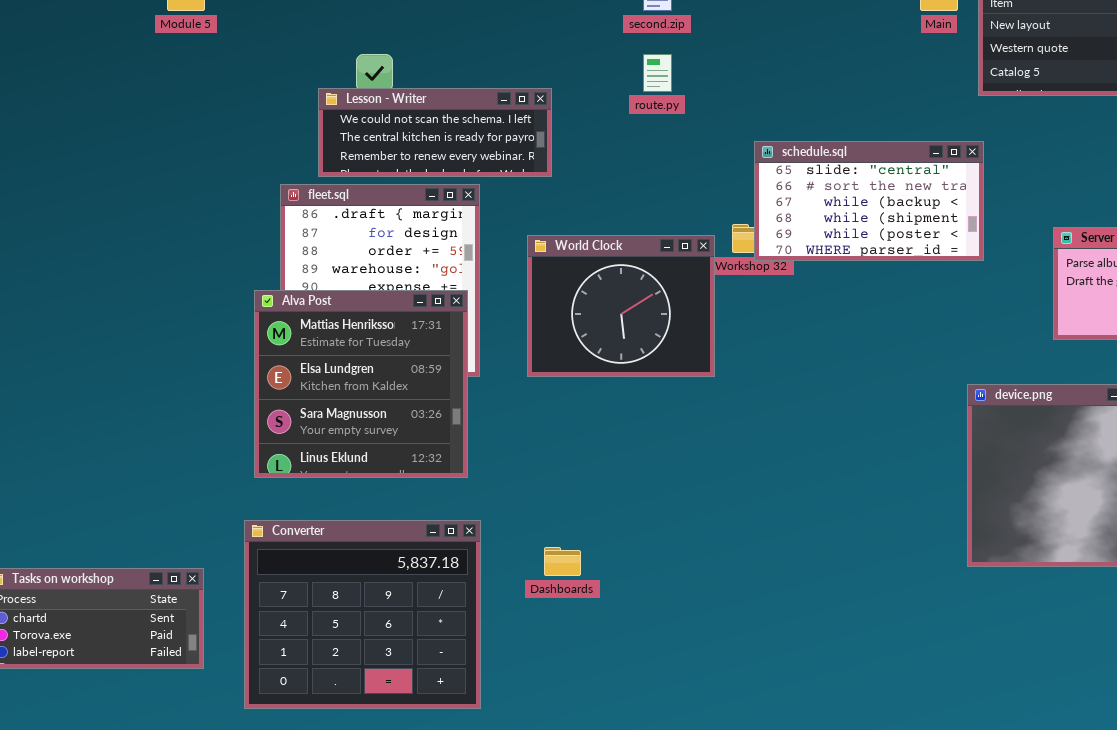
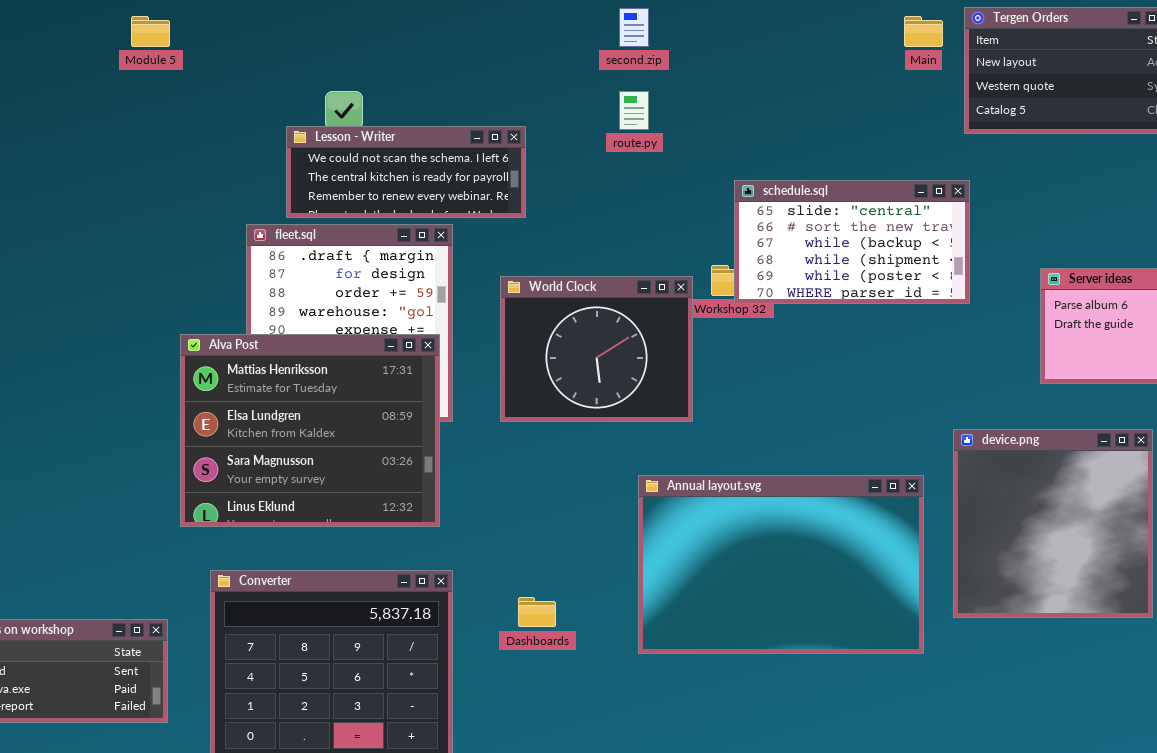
Alva Post: [254,290,468,478] -> [180,334,440,527], resized
Annual layout.svg: none -> [638,475,924,654], opened

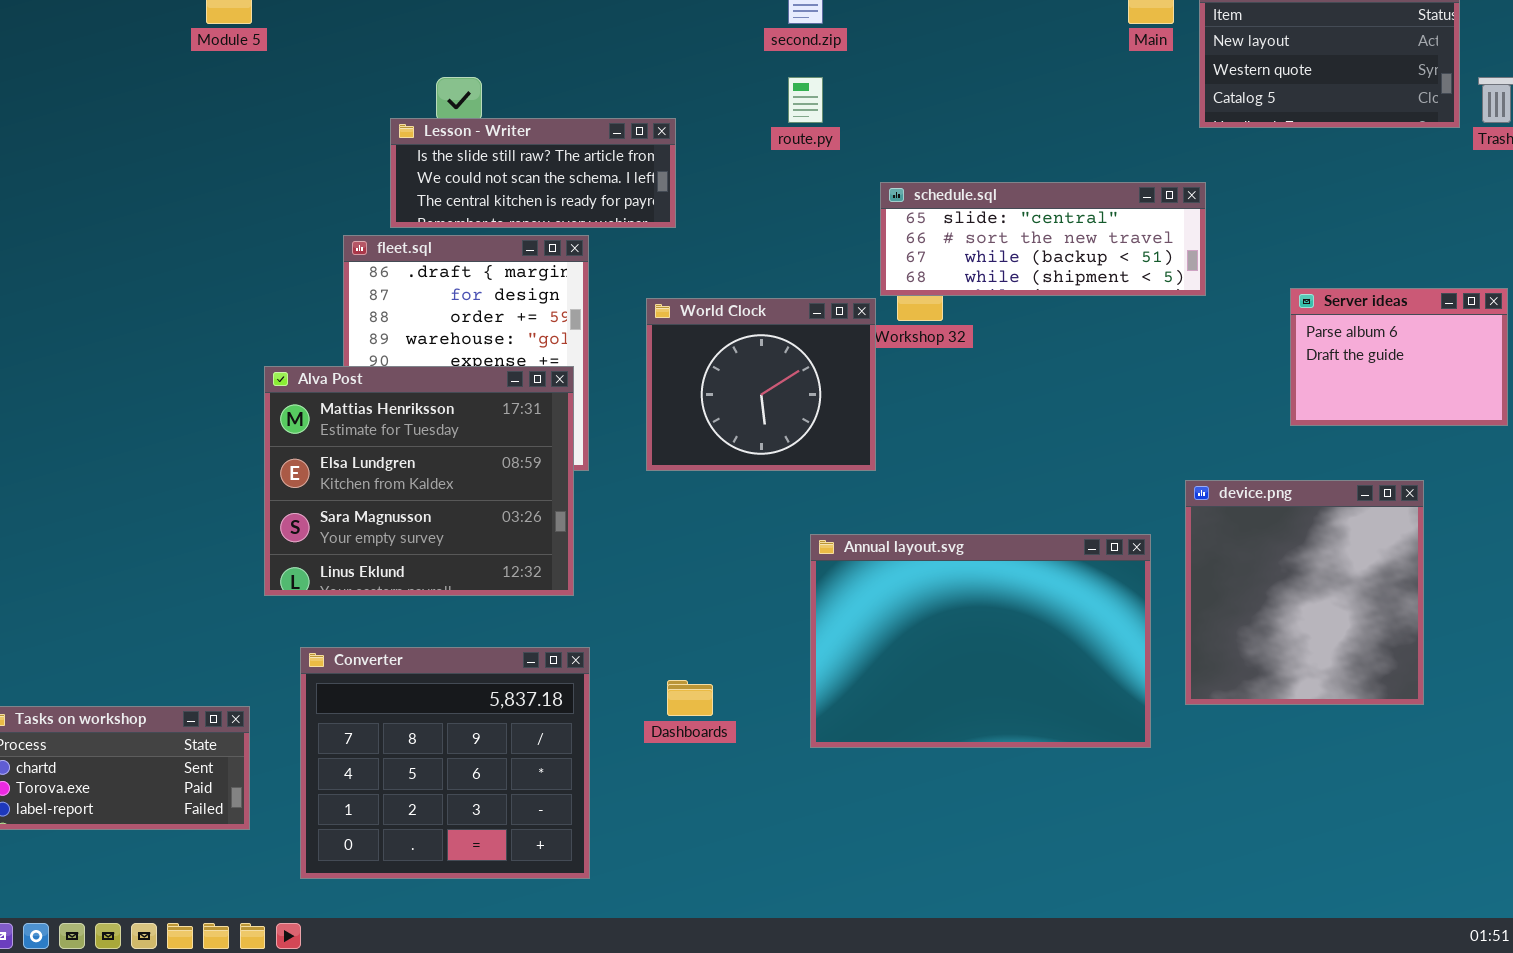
Lesson - Writer: [286,126,526,218] -> [390,118,676,228], scrolled up 1 row
schedule.sql: [734,180,970,304] -> [880,182,1206,296], resized

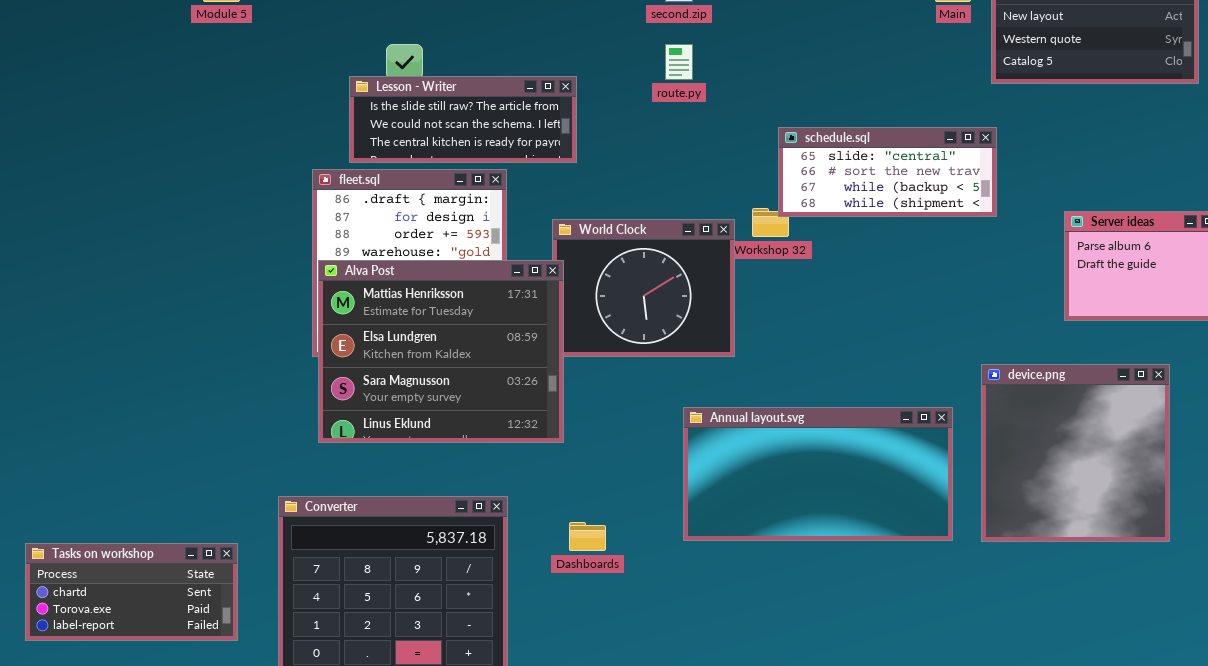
schedule.sql: [880,182,1206,296] -> [778,127,997,217], resized
Alva Post: [264,366,574,596] -> [318,260,564,443], moved
Annual layout.svg: [810,534,1151,748] -> [683,407,953,541], resized

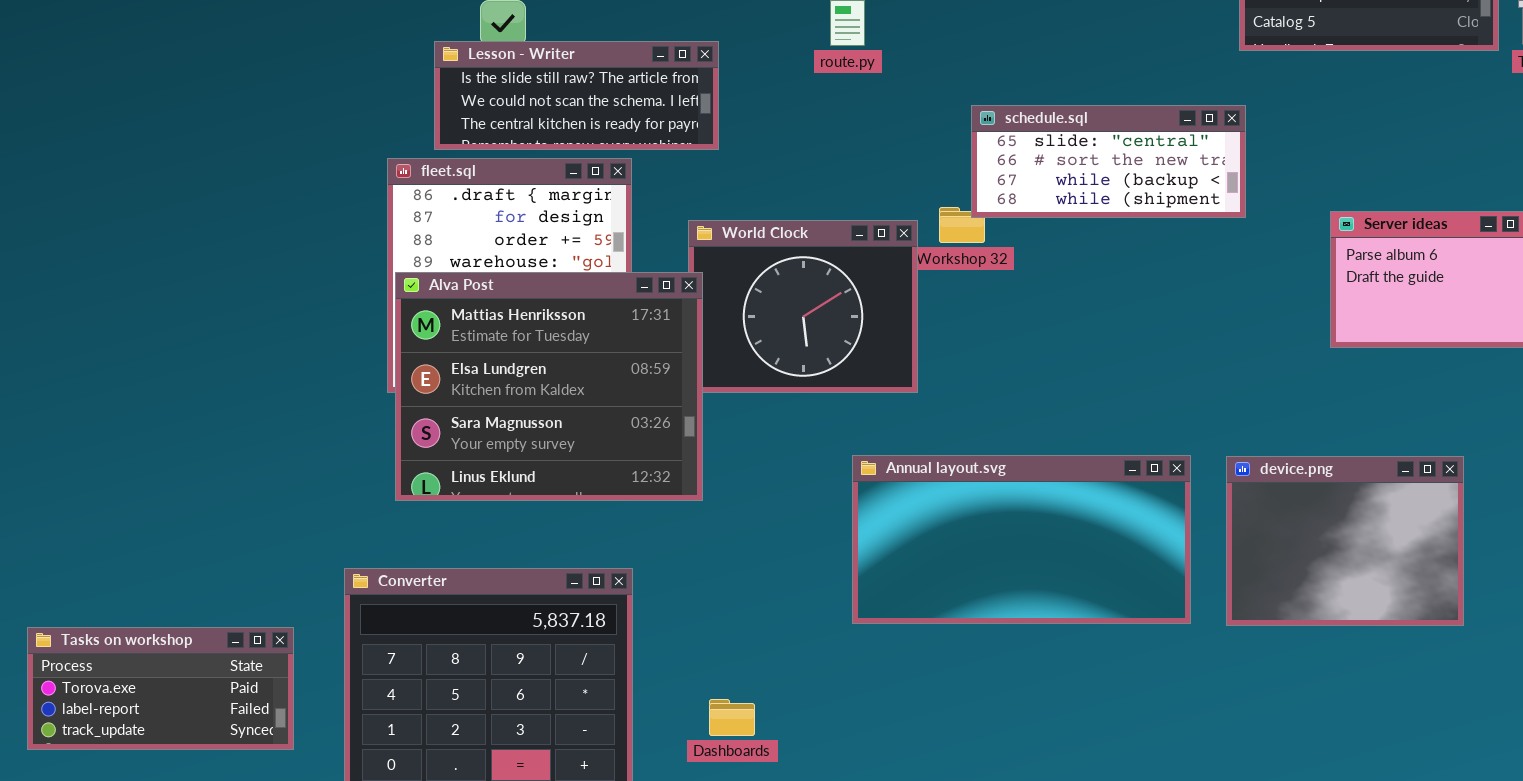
device.png: [981,364,1170,542] -> [1226,456,1464,626], resized
Dashboards: [569,522,606,551] -> [709,699,755,736], moved
Tasks on workshop: [25,543,238,641] -> [27,627,294,750], scrolled down 1 row

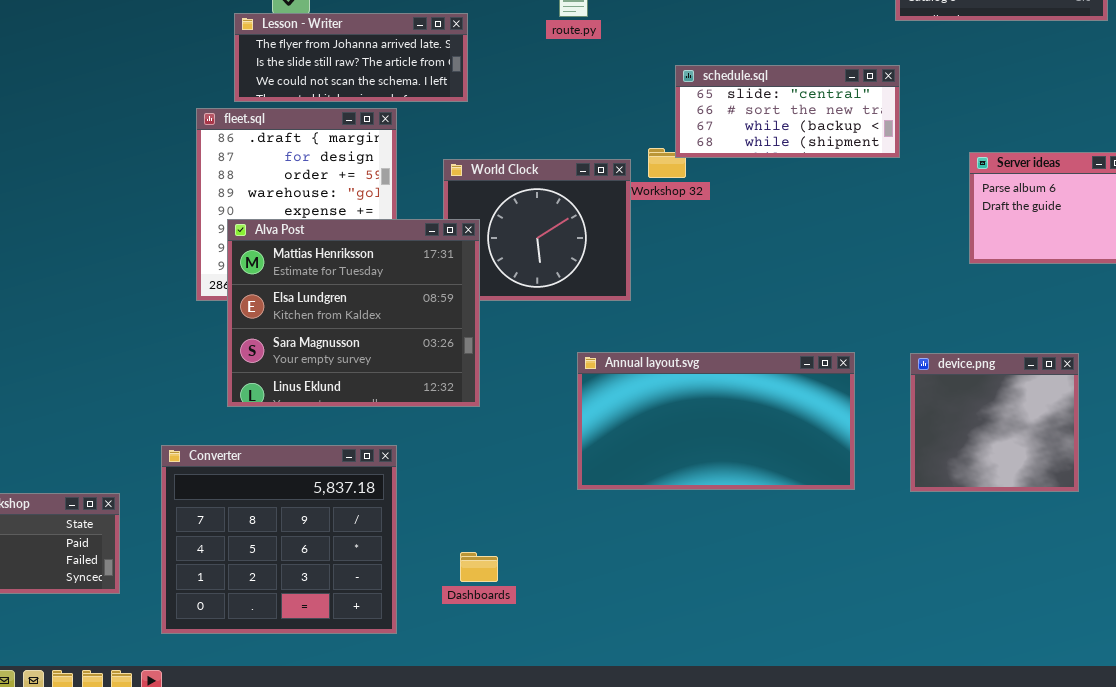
Lesson - Writer: [434,41,719,150] -> [234,13,468,102], scrolled up 1 row
Alva Post: [395,272,703,501] -> [227,219,480,407], moved
device.png: [1226,456,1464,626] -> [910,353,1079,492], resized

